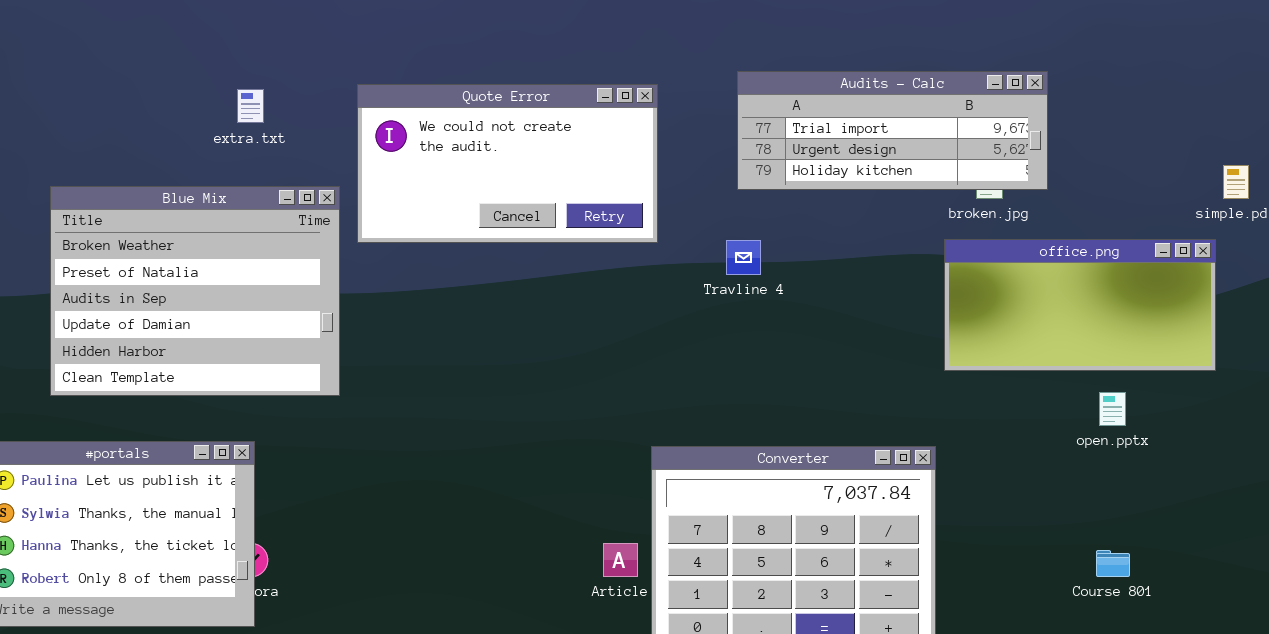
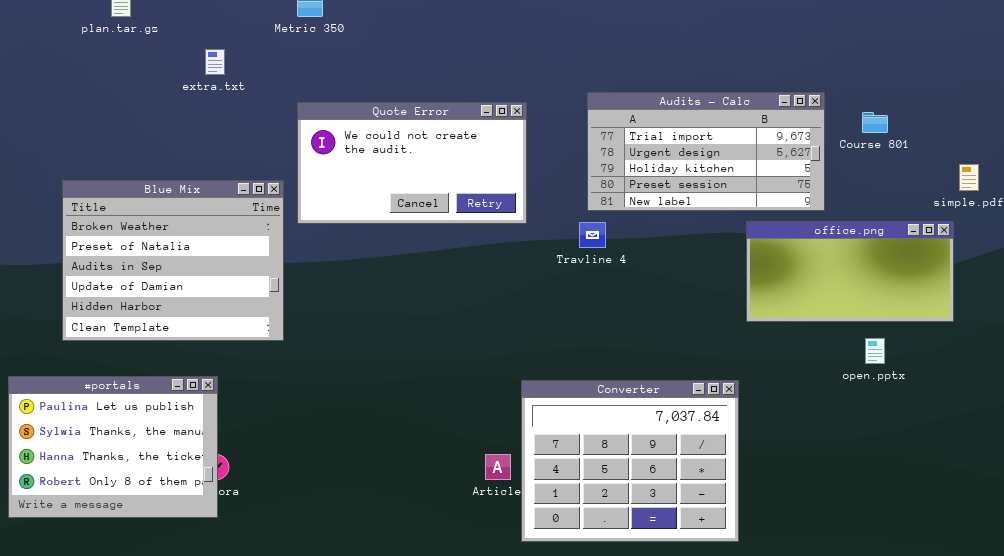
Audits - Calc: [737,71,1048,190] -> [587,92,825,211], resized
extra.txt: [237,89,264,123] -> [205,49,225,75], moved
Course 801: [1096,550,1130,577] -> [862,112,888,133], moved

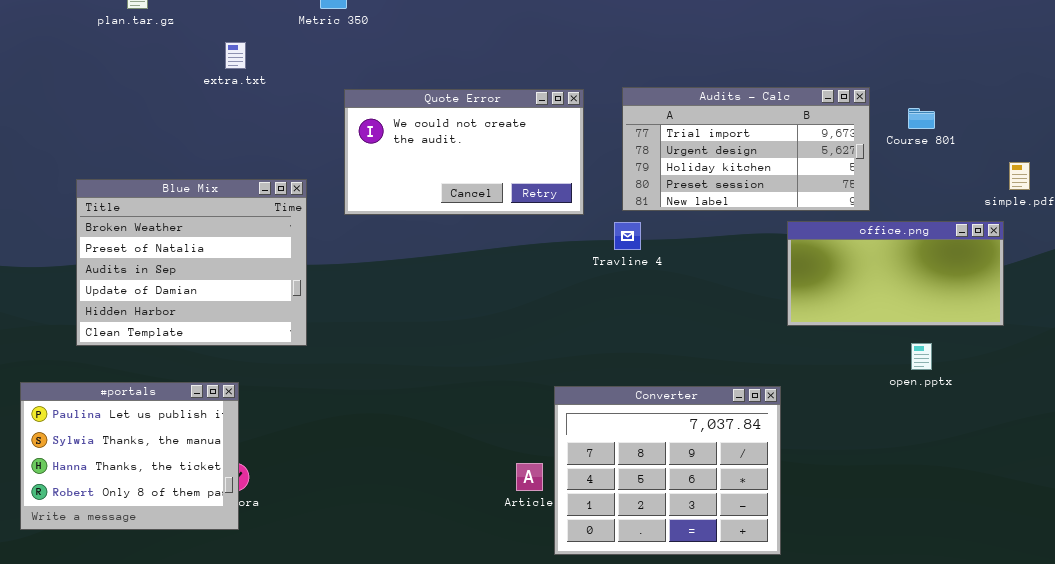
Quote Error: [297,102,527,224] -> [344,89,584,215], moved

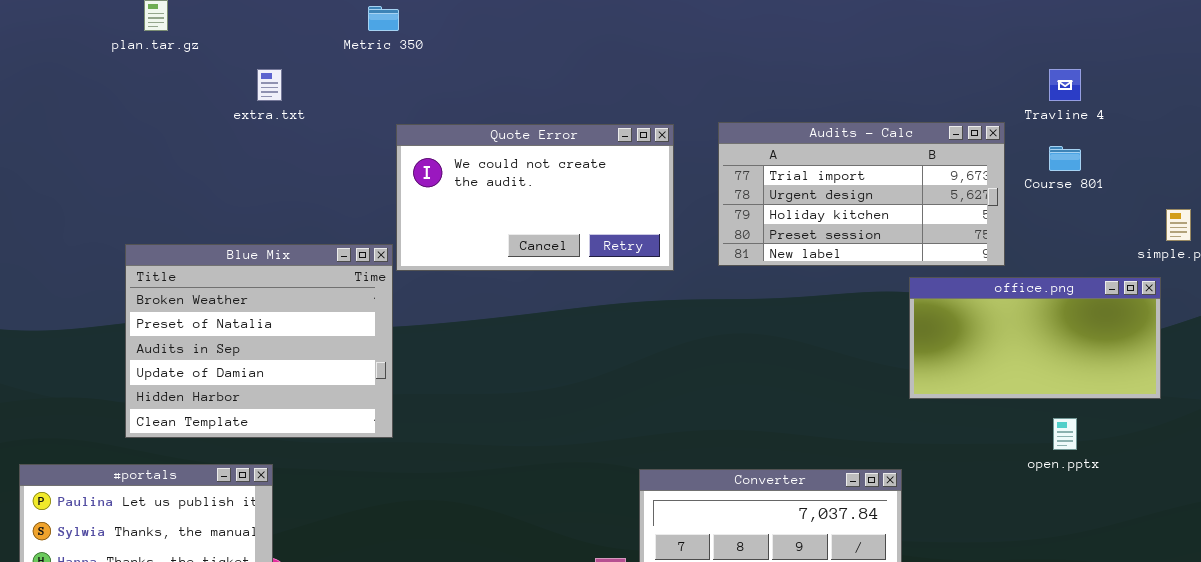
Blue Mix: [76,179,307,346] -> [125,244,393,438], moved
Travline 4: [614,222,641,250] -> [1049,69,1081,101], moved

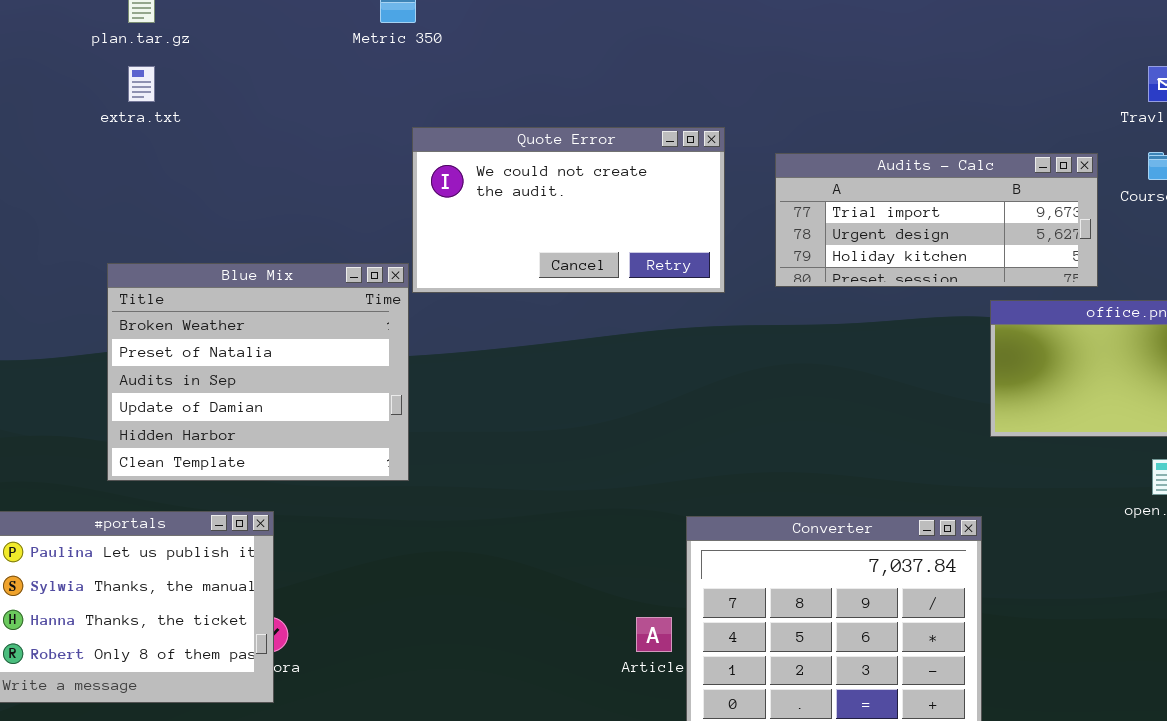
extra.txt: [257,69,282,101] -> [128,66,155,102], moved
Audits - Calc: [718,122,1005,266] -> [775,153,1098,287], resized

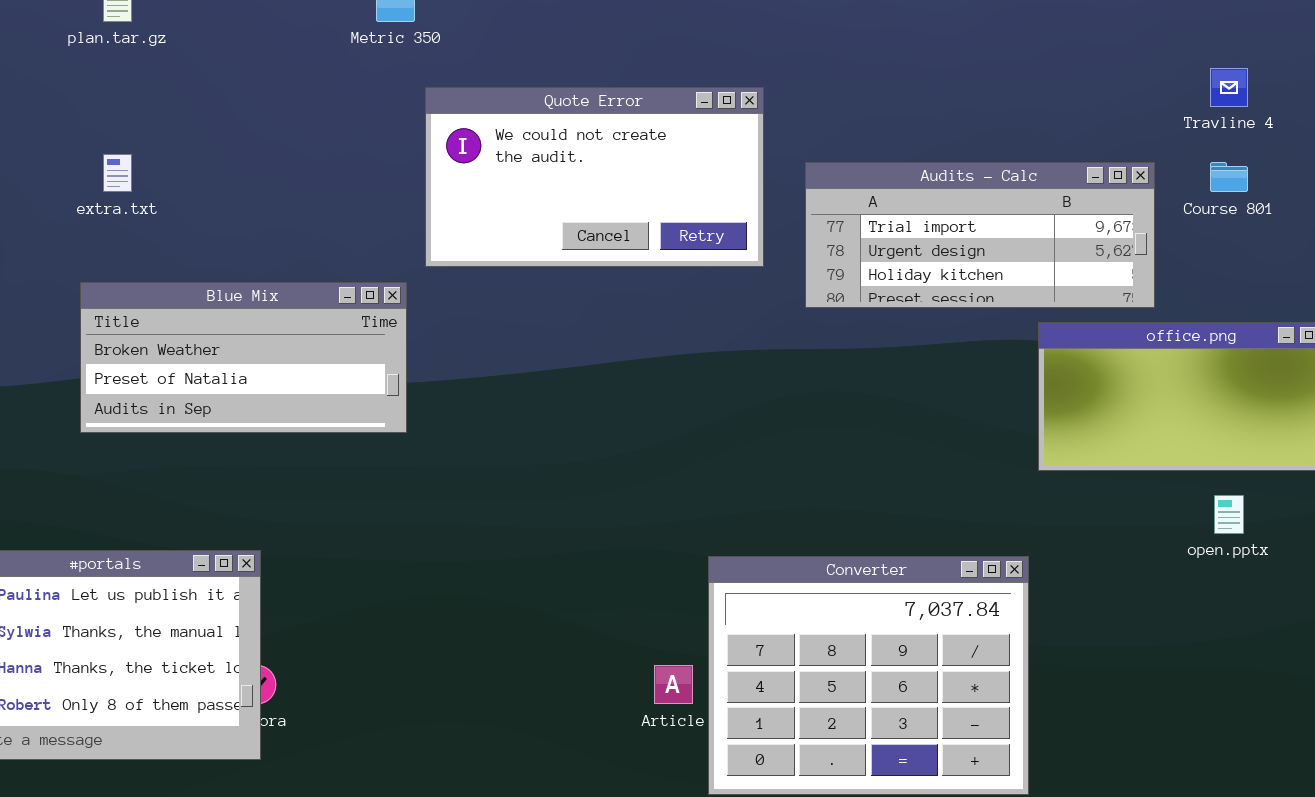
extra.txt: [128,66,155,102] -> [103,154,132,192], moved
Quote Error: [412,127,725,293] -> [425,87,764,267], moved
Blue Mix: [107,263,409,481] -> [80,282,407,433], resized

